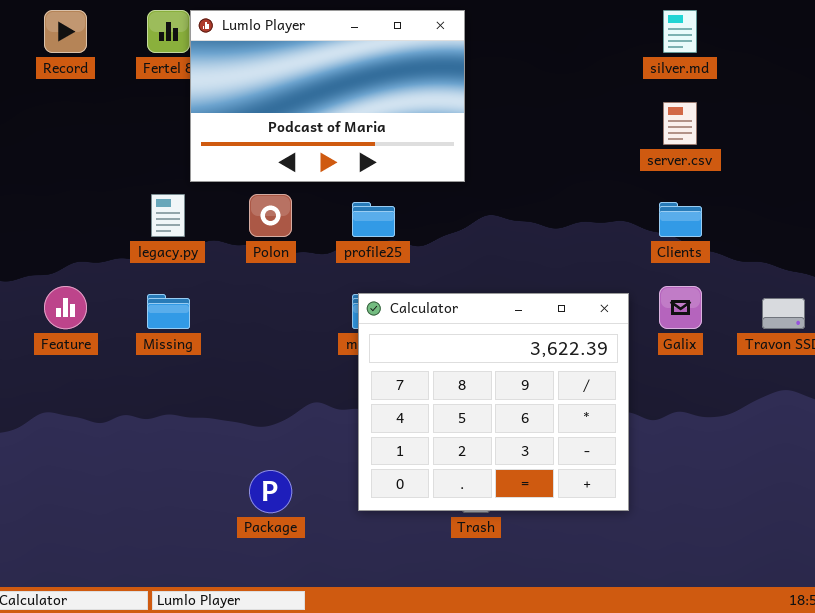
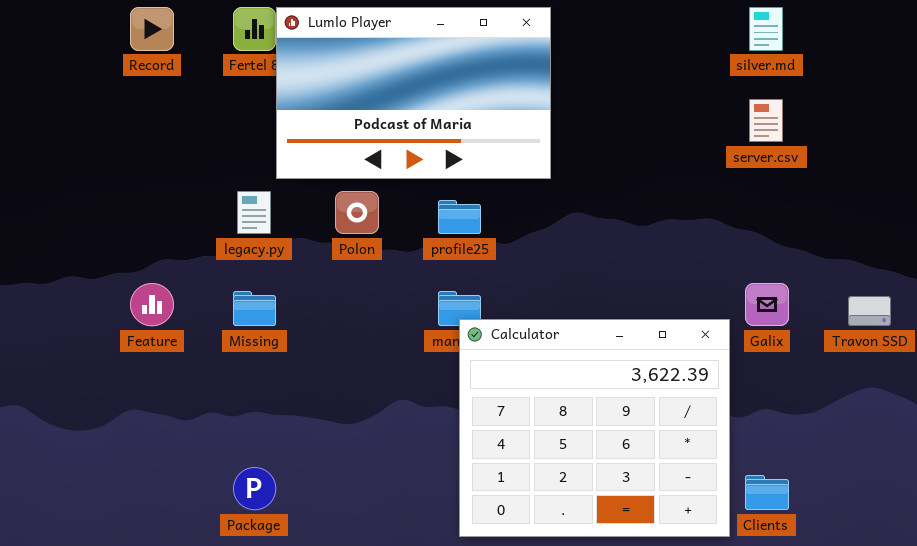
Clients: [659,202,702,237] -> [745,475,789,510], moved
Calculator: [358,293,629,511] -> [459,319,730,537], moved
Package: [249,470,292,513] -> [233,467,276,510], moved

